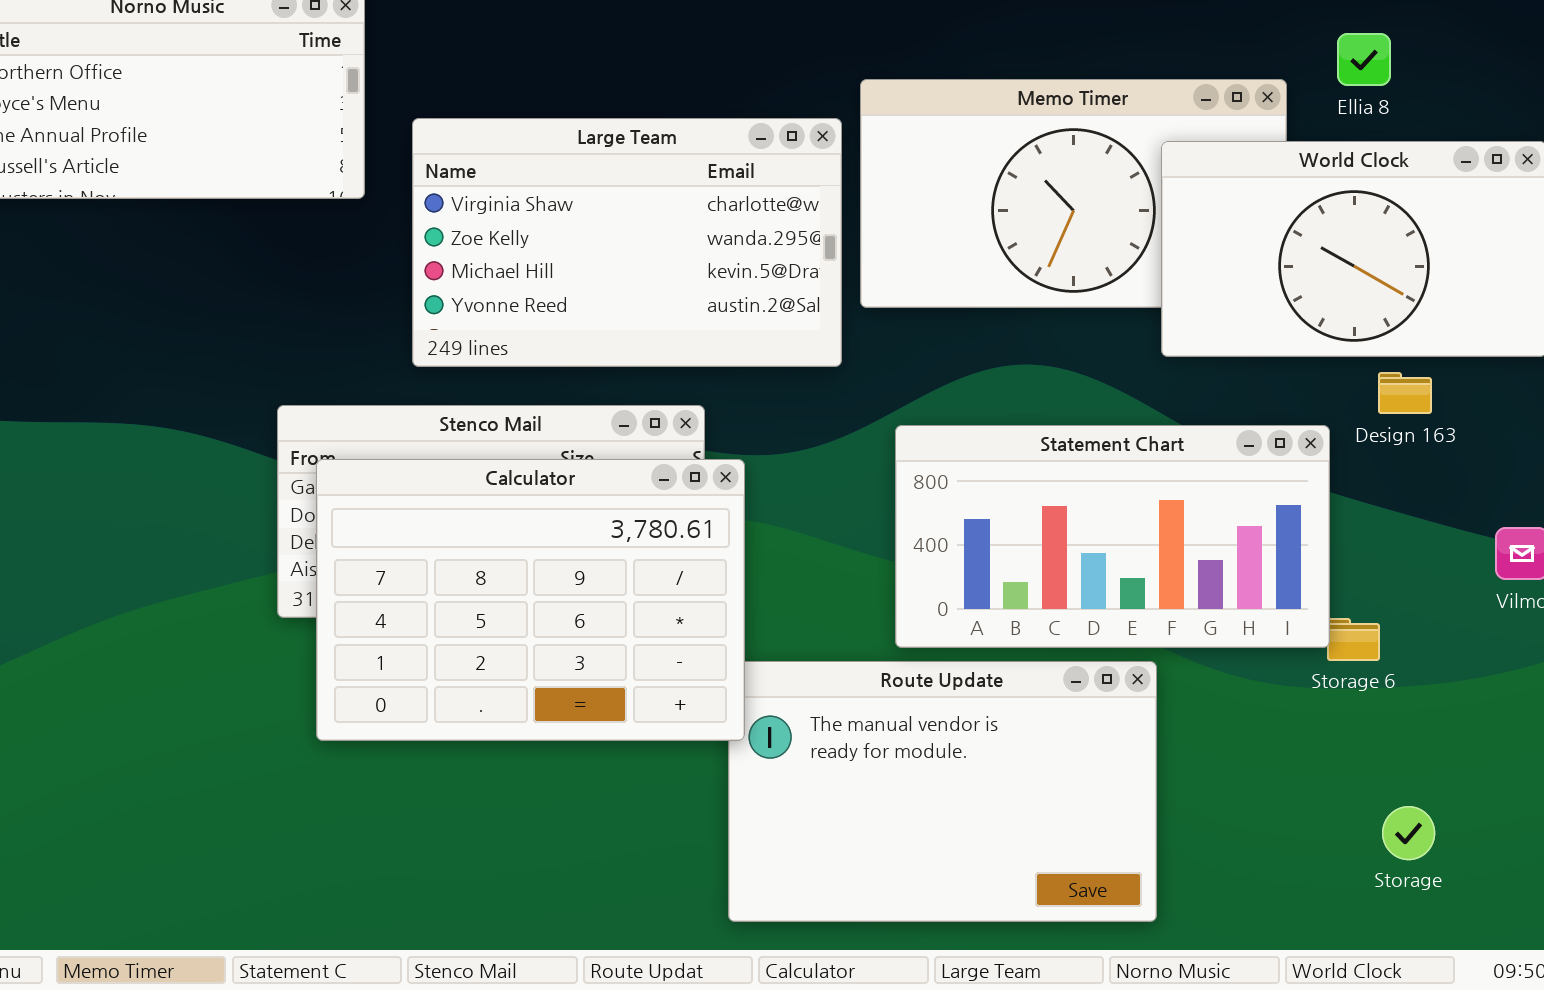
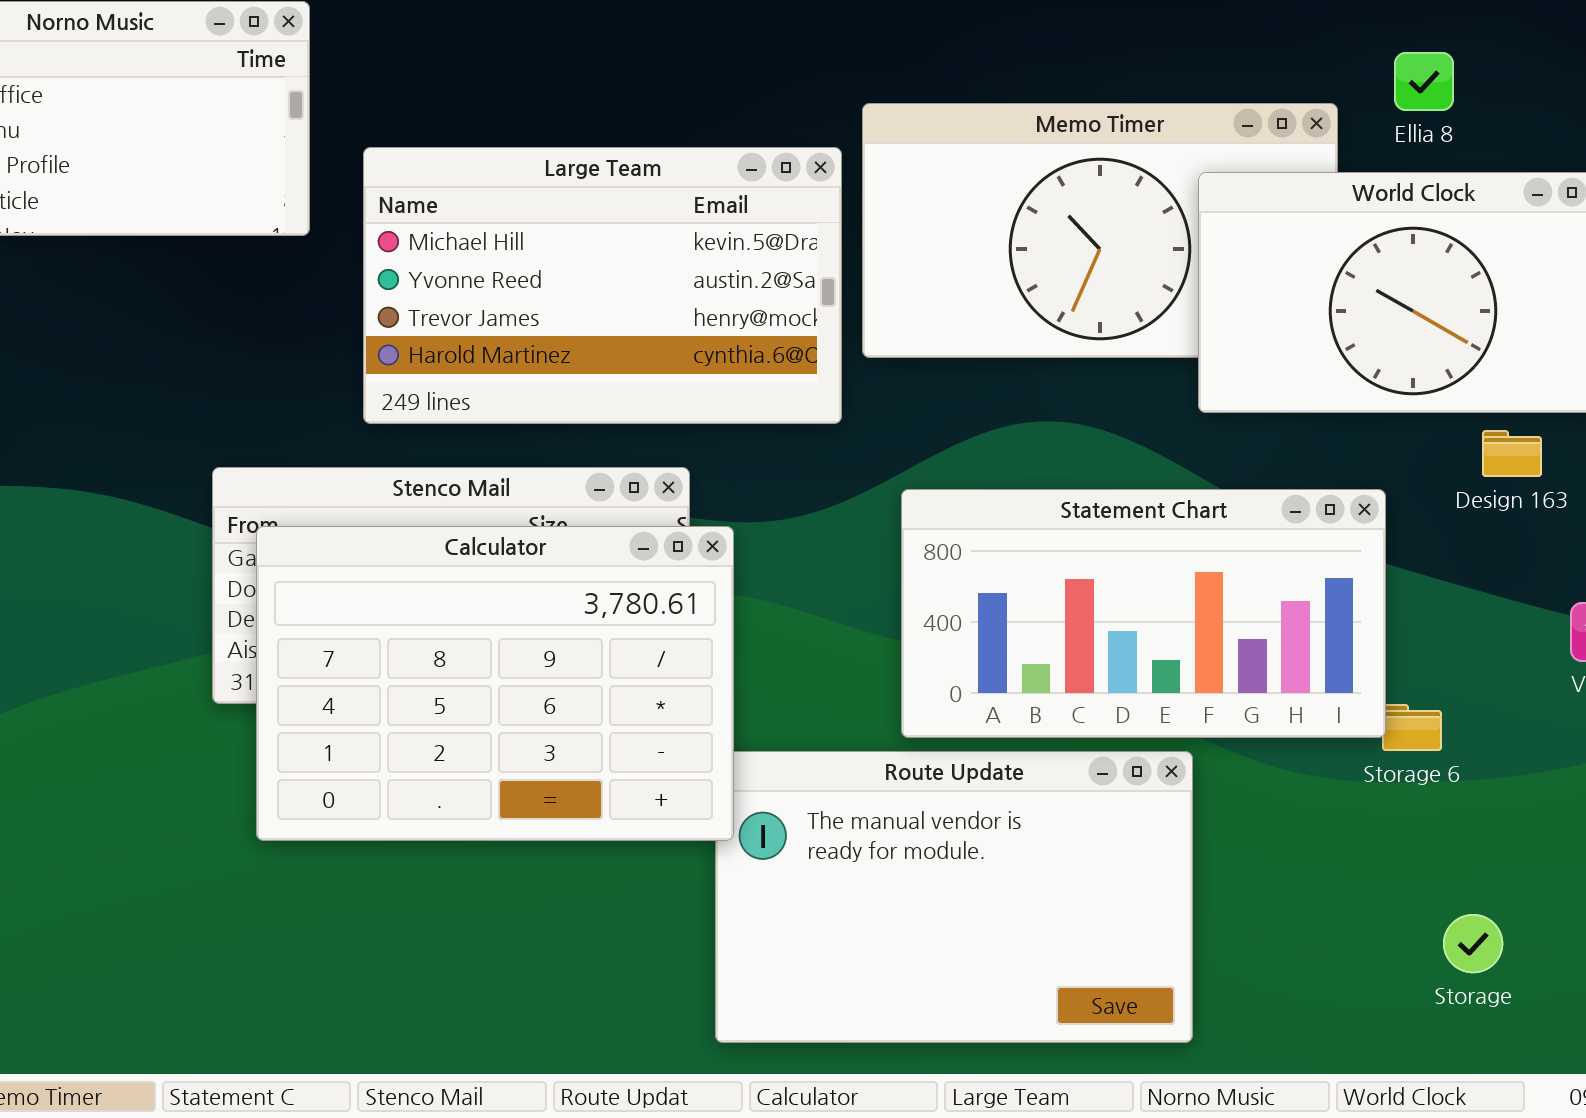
Large Team: [412,118,842,367] -> [363,147,842,424], scrolled down 2 rows
Design 163: [1378,372,1432,414] -> [1482,430,1542,477], moved

